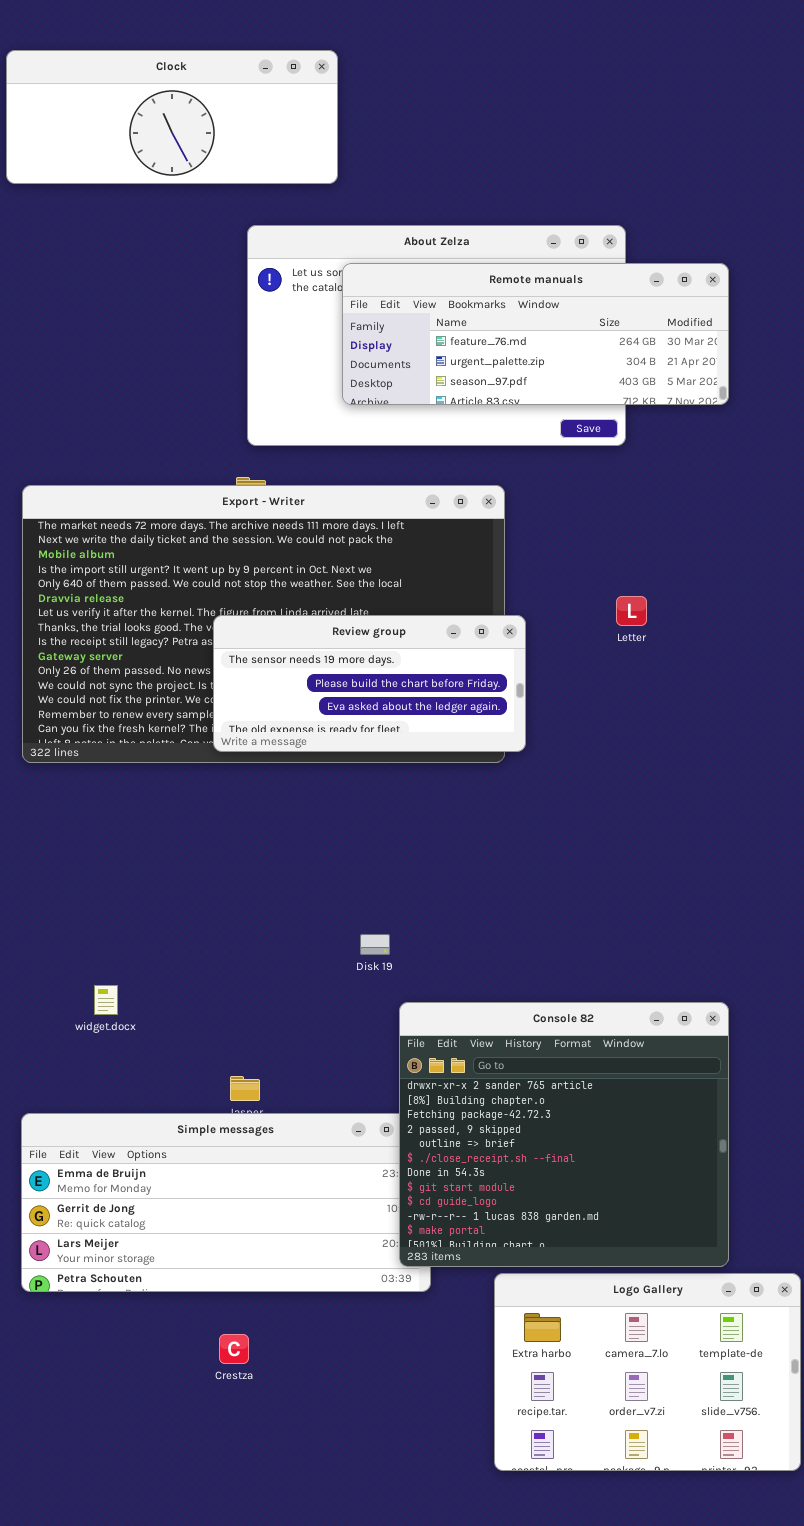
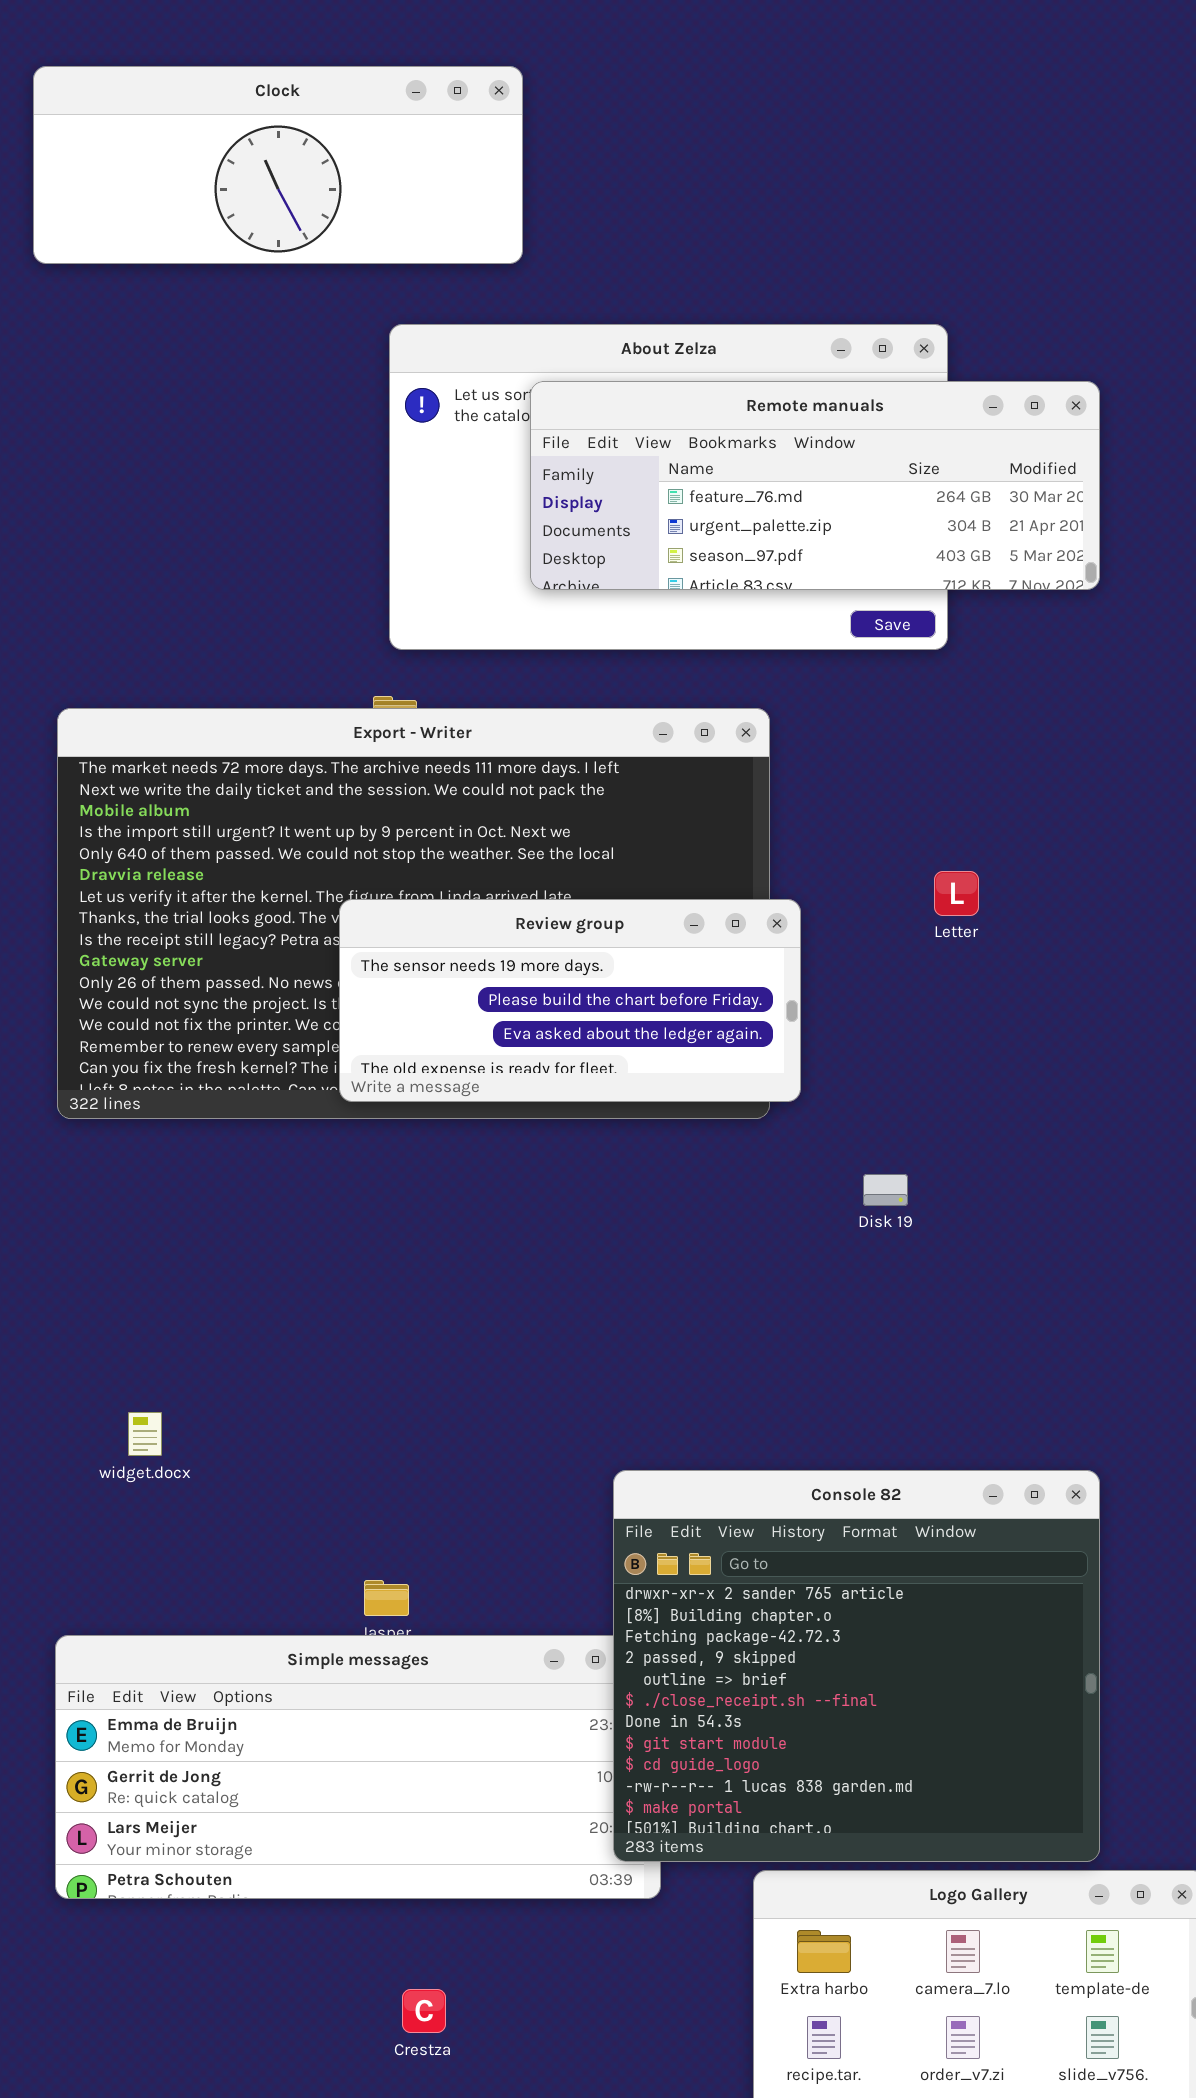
Disk 19: [360,934,390,955] -> [863,1174,908,1206], moved
widget.docx: [94,985,118,1015] -> [128,1412,162,1456], moved
Crestza: [219,1334,249,1364] -> [402,1989,446,2033], moved

